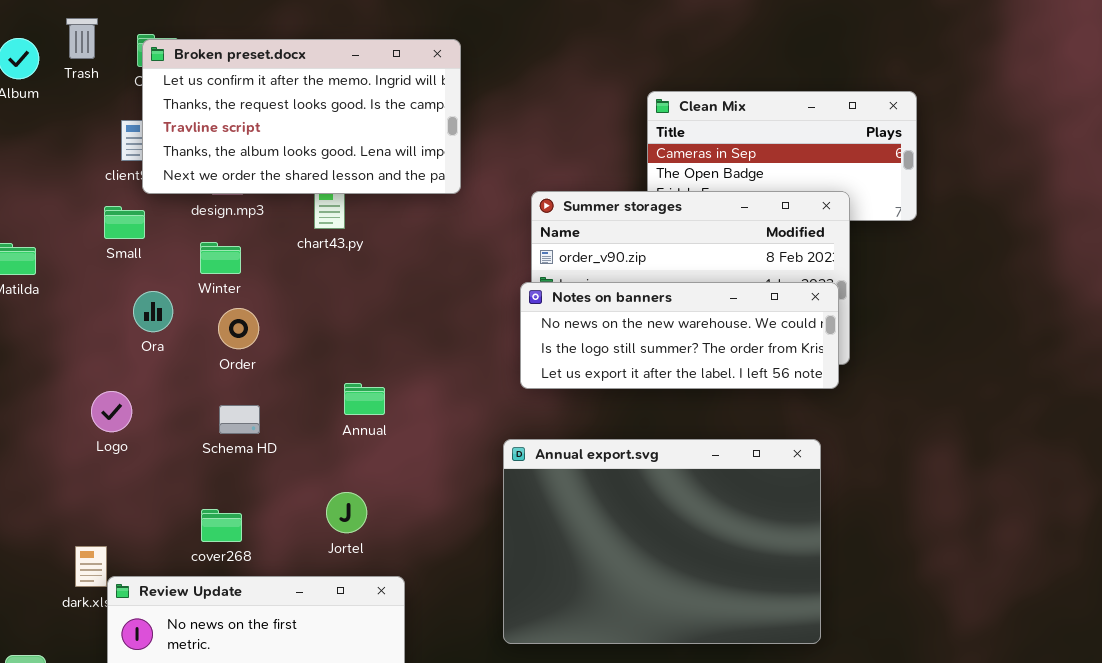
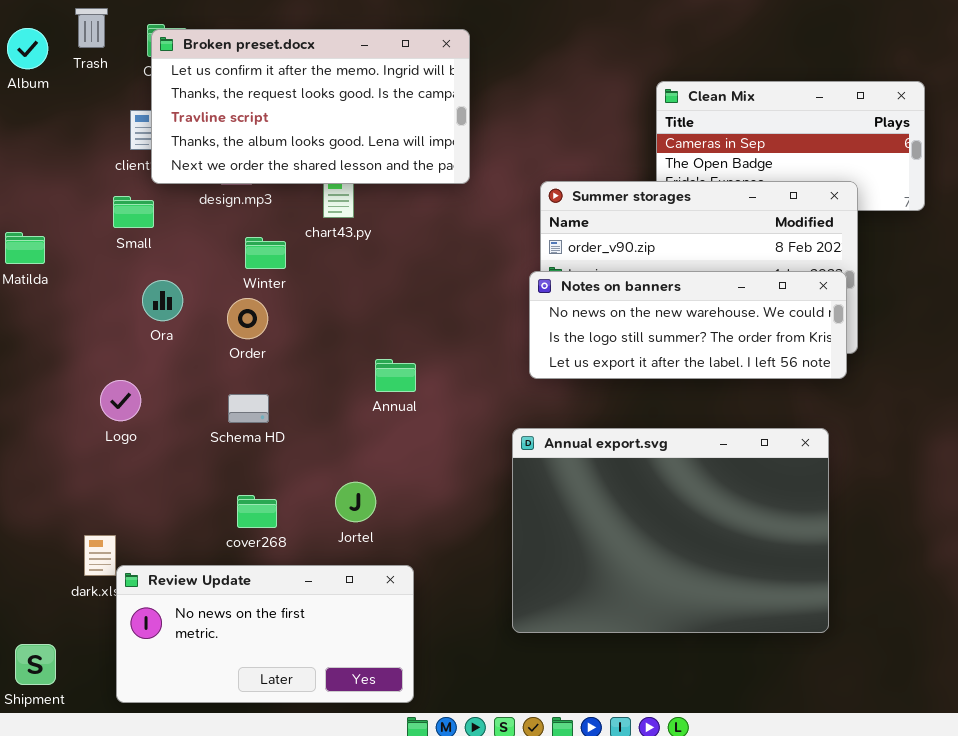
Winter: [200,242,241,274] -> [245,237,286,269], moved
Annual: [344,383,385,415] -> [375,359,416,392], moved
cover268: [201,509,242,542] -> [237,495,277,528], moved

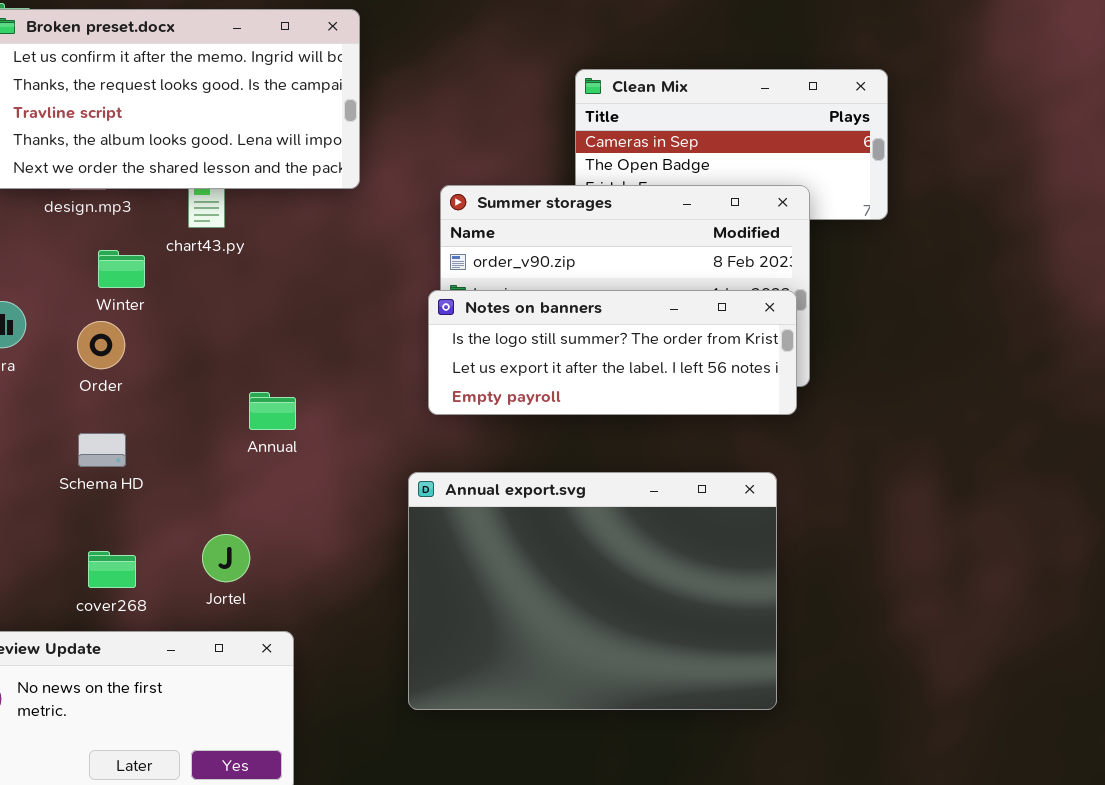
Notes on banners: [529,271,847,379] -> [428,290,797,415], scrolled down 1 row

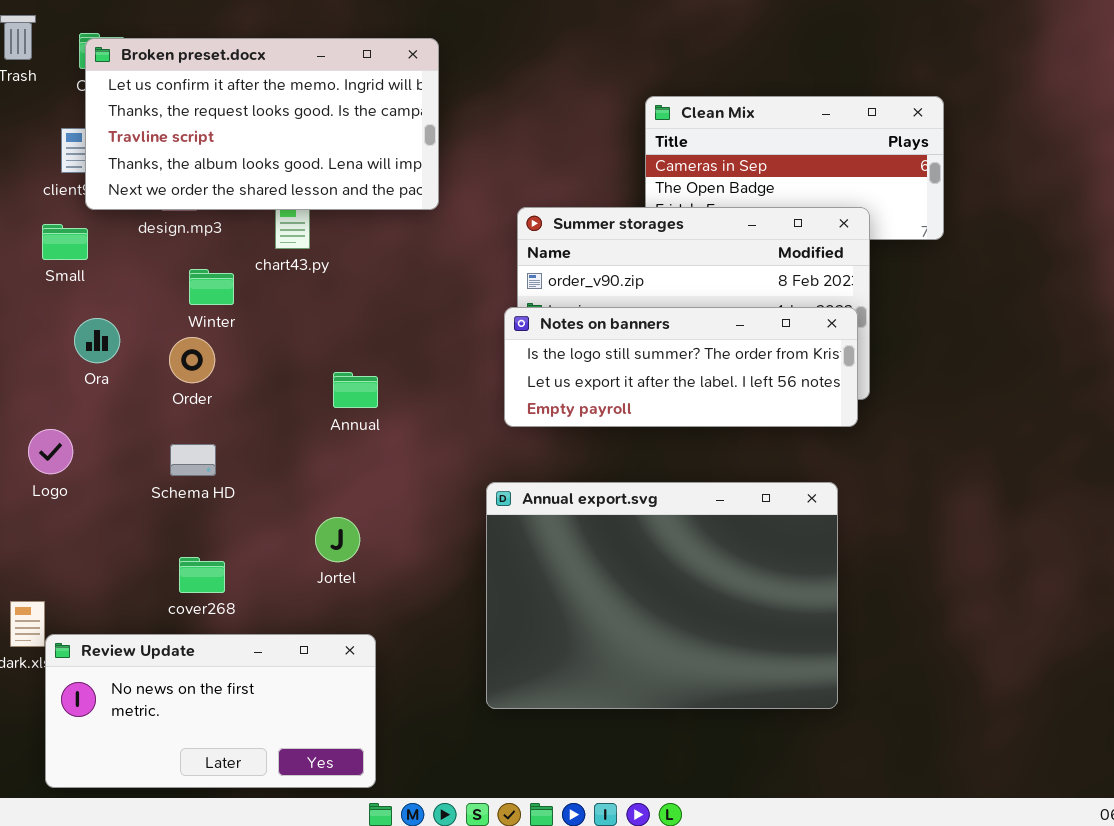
Annual: [249,392,296,430] -> [333,372,378,408], moved
Jortel: [202,534,250,582] -> [315,517,360,562], moved

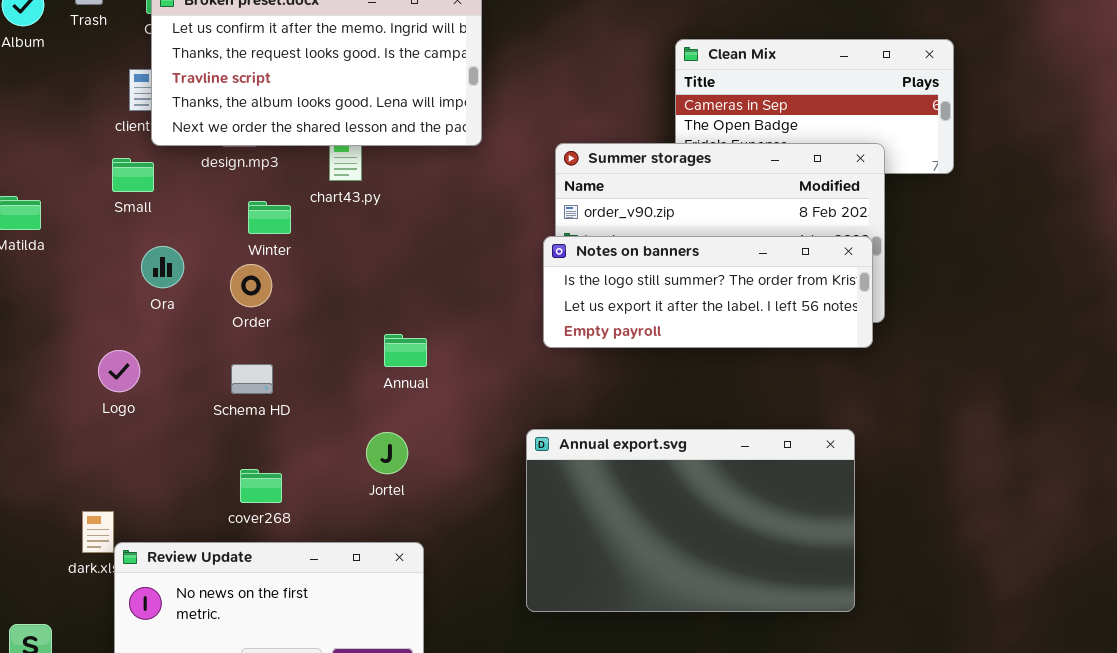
Annual: [333,372,378,408] -> [384,334,427,367], moved
Annual export.svg: [486,482,838,709] -> [526,429,855,612], resized

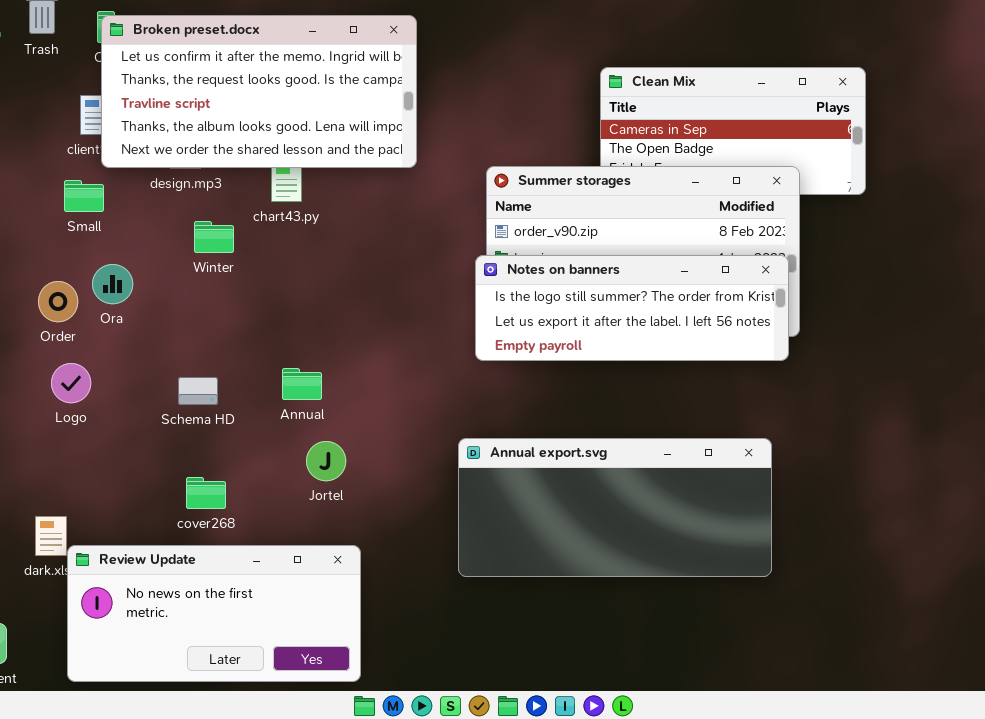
Order: [230,264,272,307] -> [38,281,78,322], moved
Annual: [384,334,427,367] -> [282,368,322,400], moved
Annual export.svg: [526,429,855,612] -> [458,438,772,577], resized

